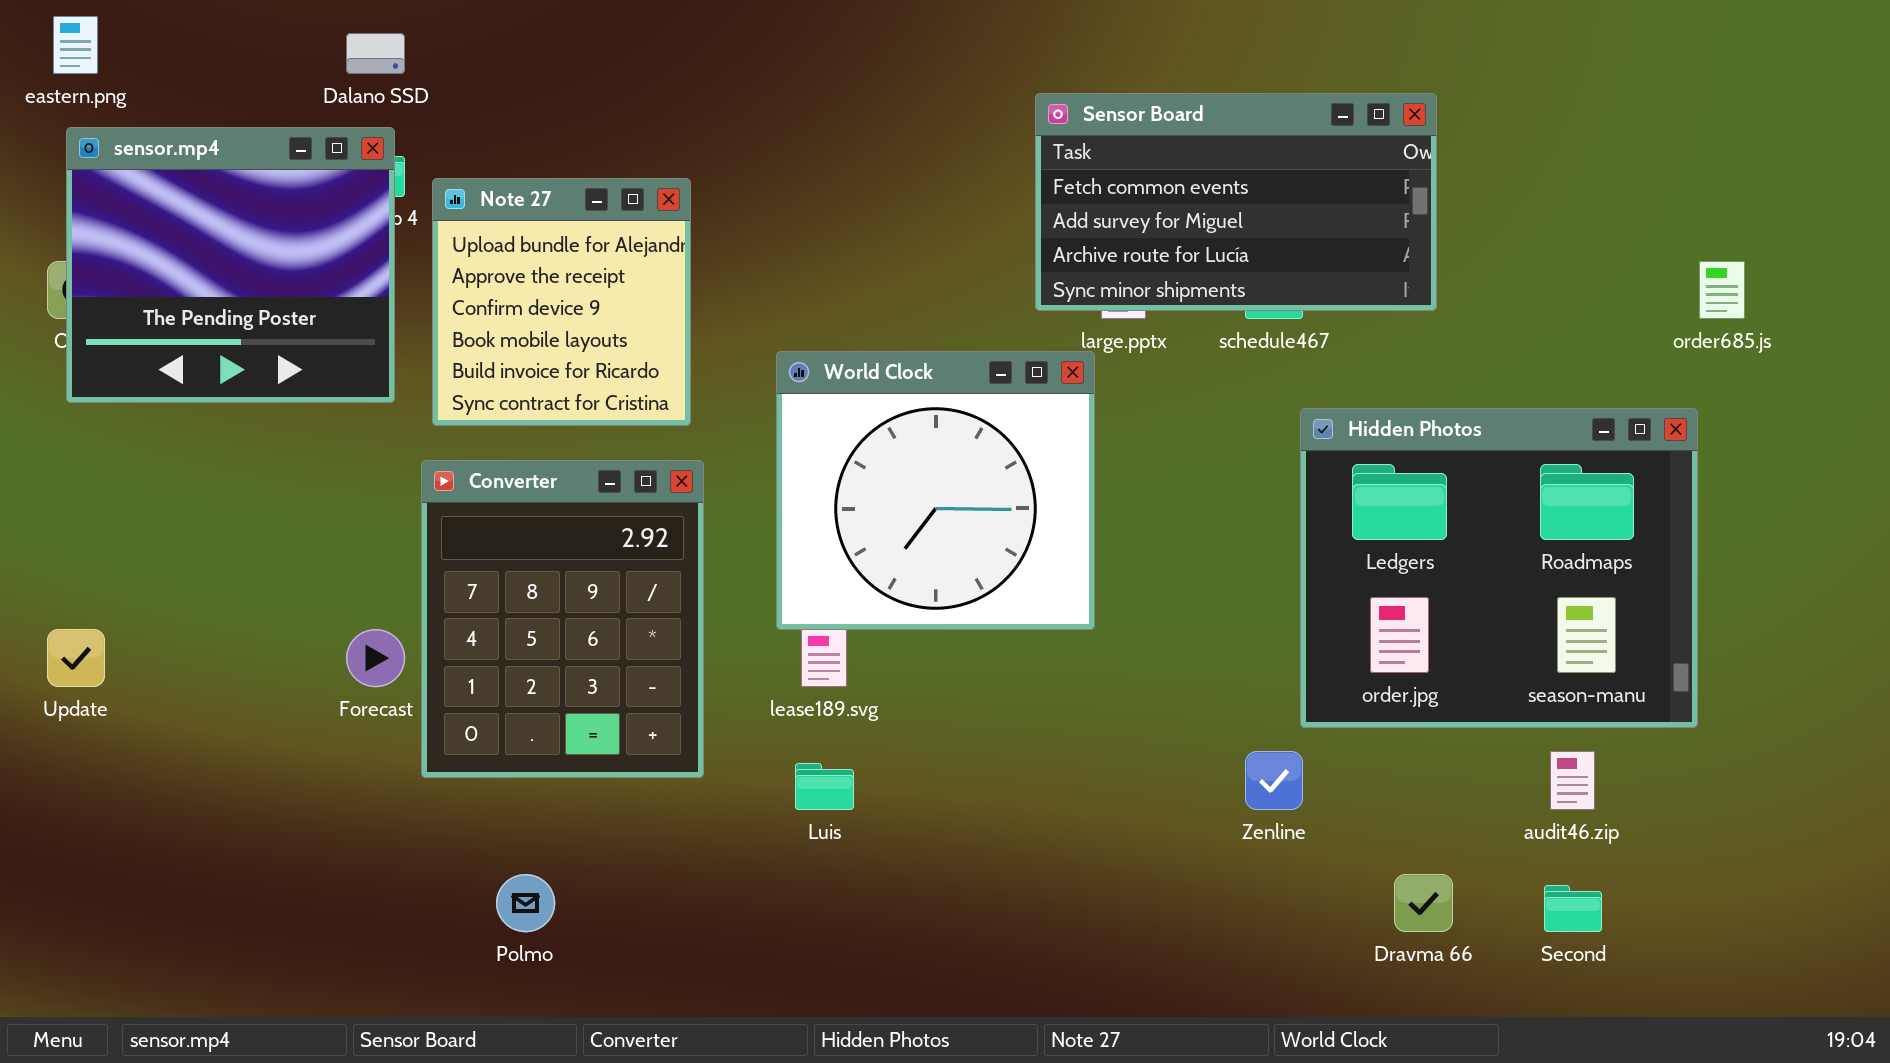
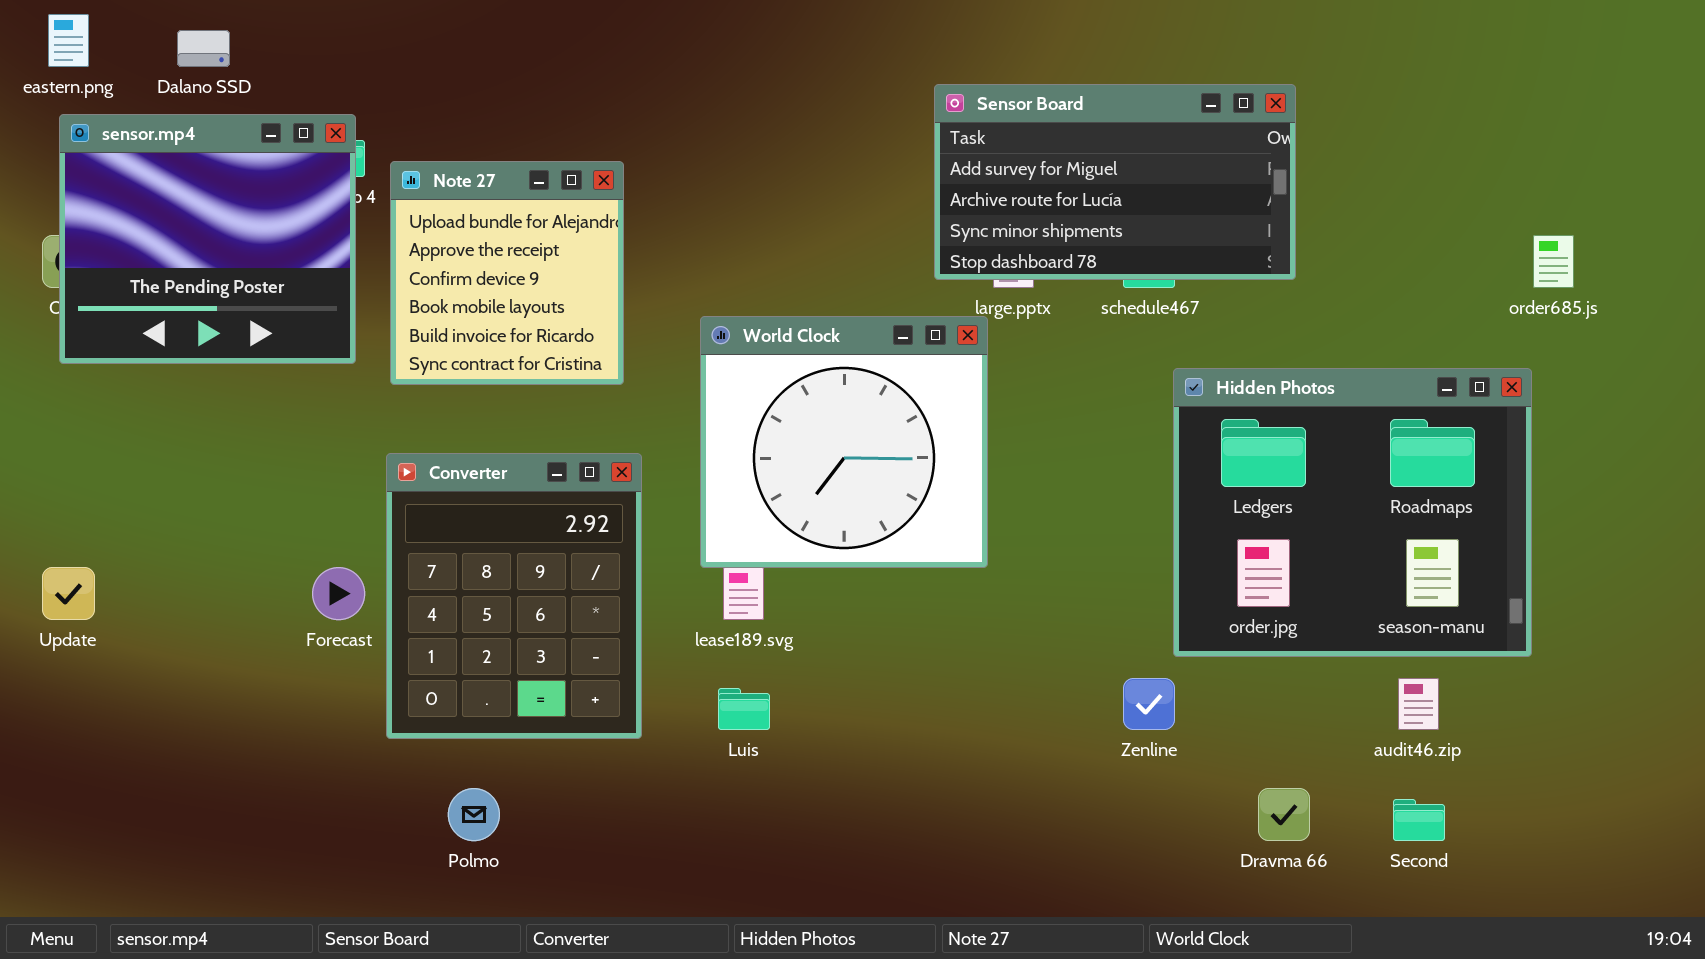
Dalano SSD: [346,33,405,74] -> [177,30,230,67], moved
Sensor Board: [1035,93,1437,311] -> [934,84,1296,280], scrolled down 1 row
Converter: [421,460,704,778] -> [386,453,642,739], moved

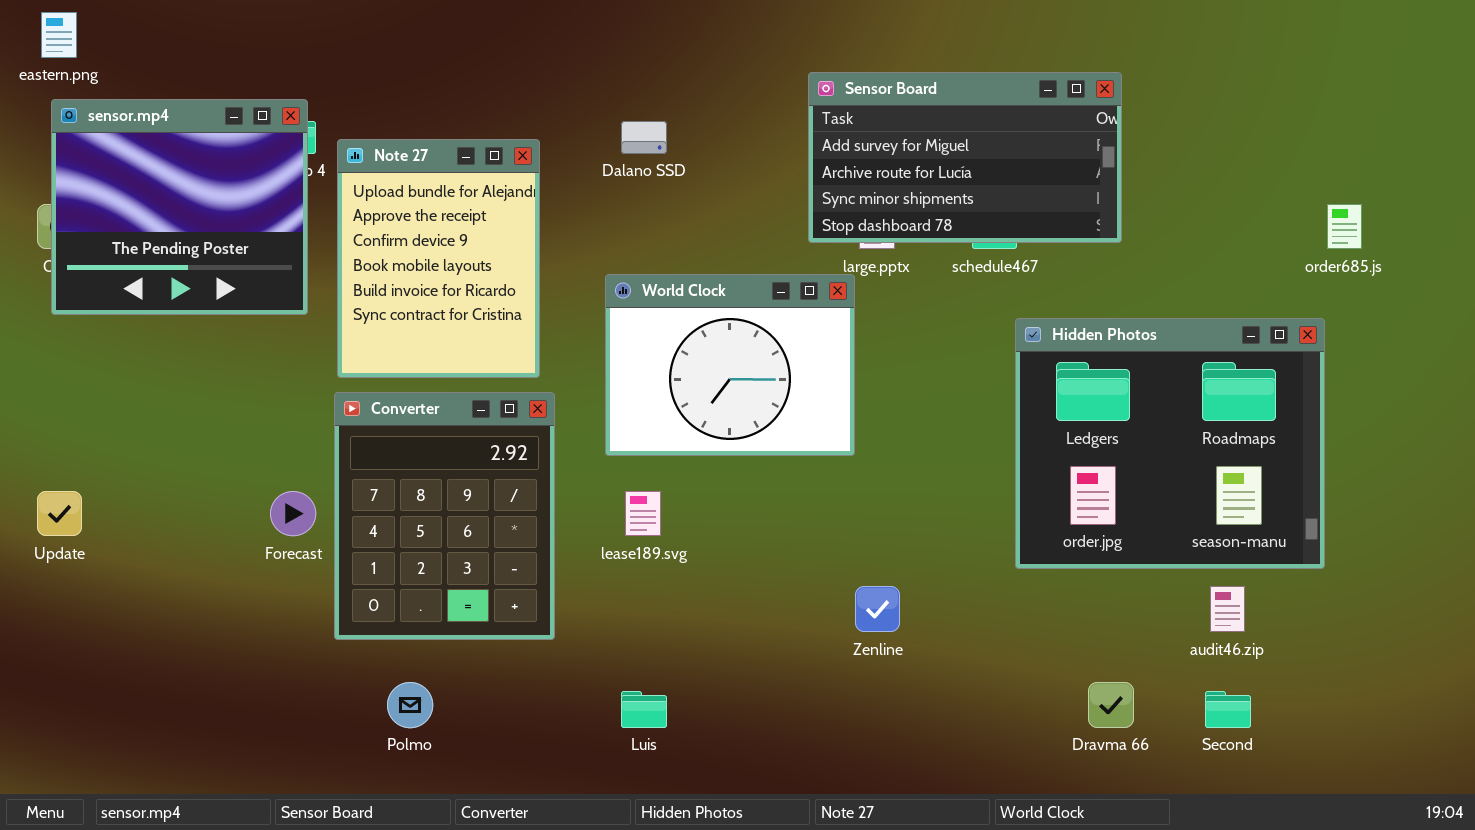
Dalano SSD: [177,30,230,67] -> [621,121,667,154], moved
Note 27: [390,161,624,385] -> [337,139,540,378], resized
World Clock: [700,316,988,568] -> [605,274,855,456], resized
Zenline: [1123,678,1175,730] -> [855,586,900,632], moved
Luis: [718,688,770,730] -> [621,691,667,728], moved

